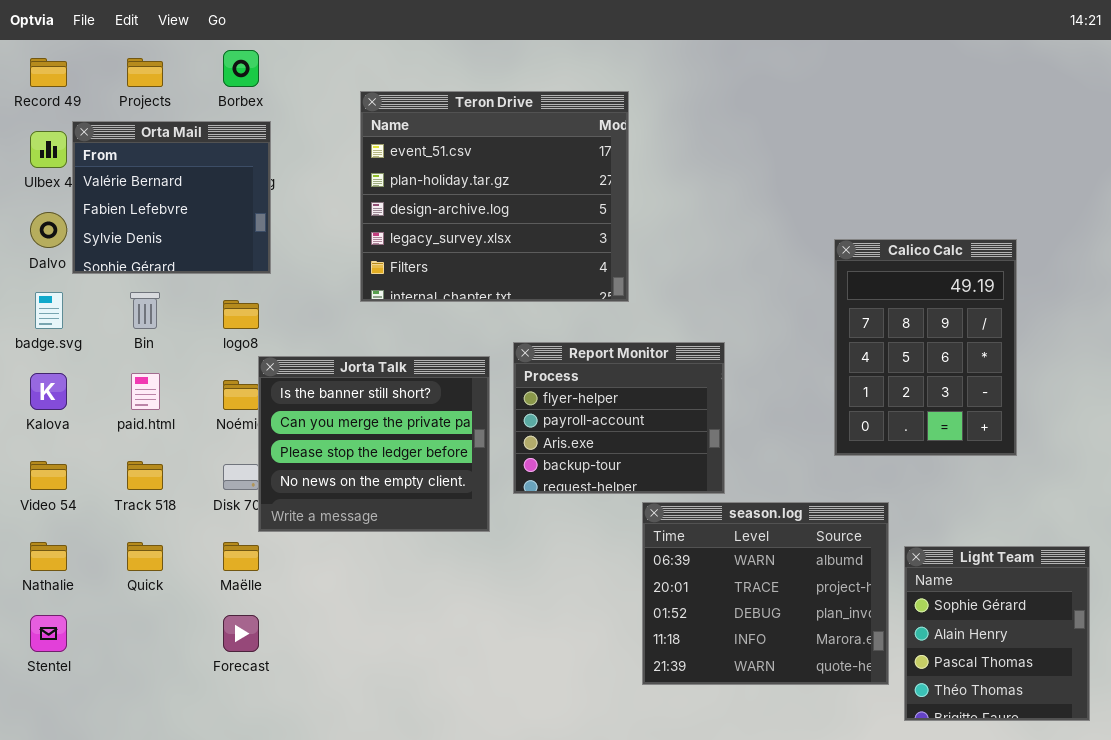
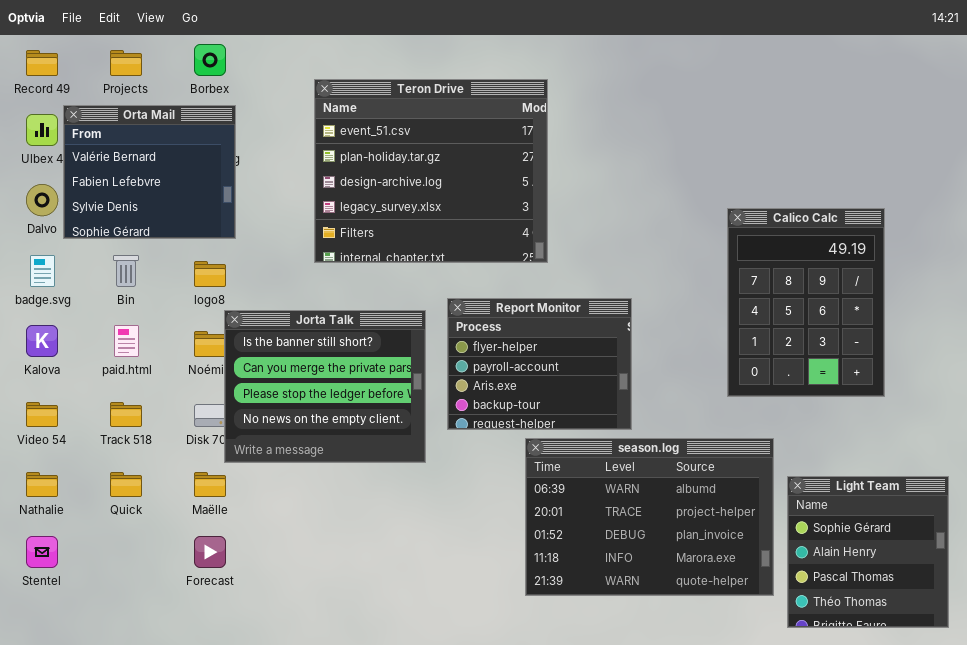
season.log: [642,502,889,685] -> [525,438,774,596], resized

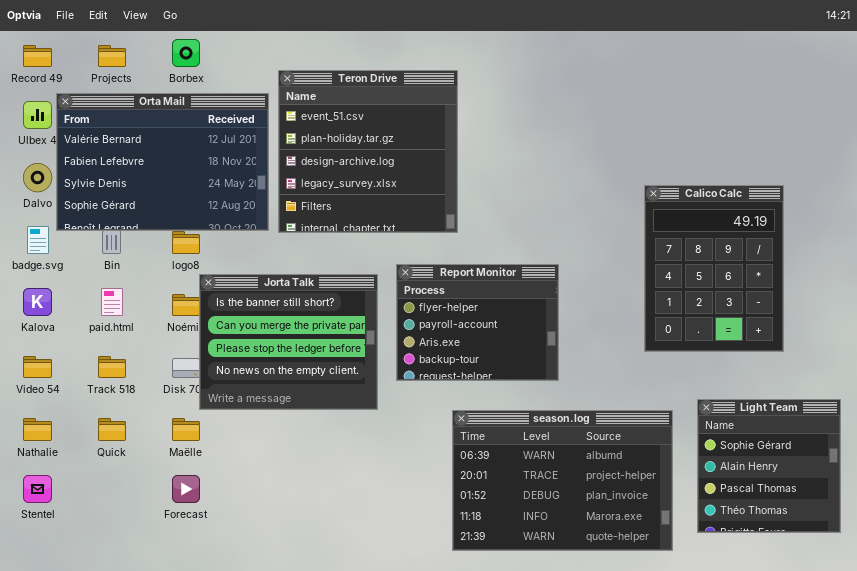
Teron Drive: [314,79,548,263] -> [278,70,458,233], resized
Orta Mail: [63,105,236,239] -> [56,93,269,231], resized
season.log: [525,438,774,596] -> [452,410,673,551], moved
Light Team: [787,476,949,628] -> [697,399,841,533], moved

